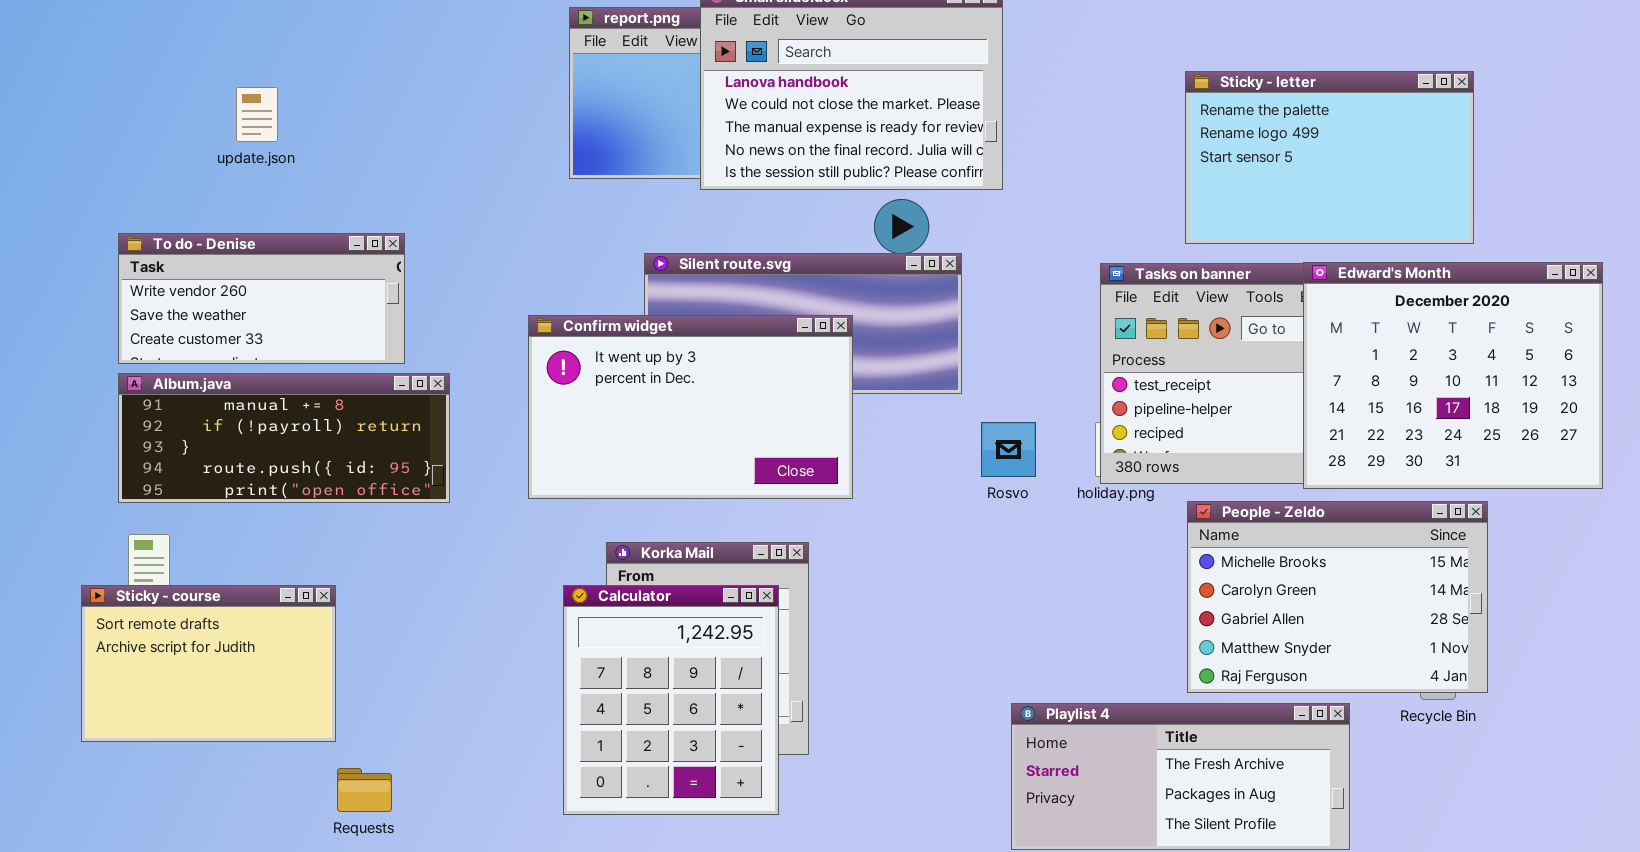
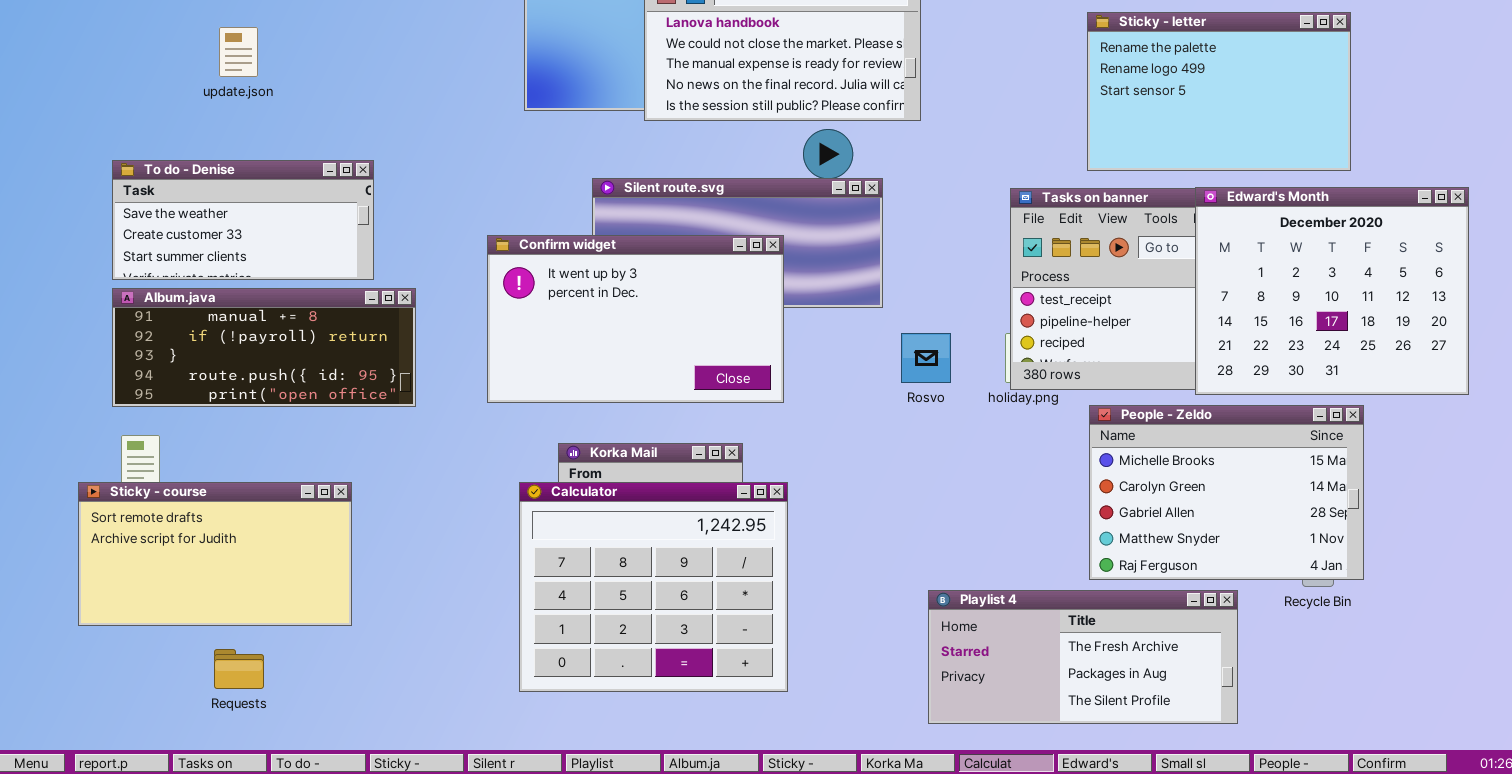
To do - Denise: [118,233,405,364] -> [112,160,374,280], scrolled down 1 row
Sticky - course: [81,585,336,742] -> [78,482,352,626], resized
Calculator: [563,585,779,815] -> [519,482,788,692], resized
Requests: [337,768,392,812] -> [214,649,264,689], moved

